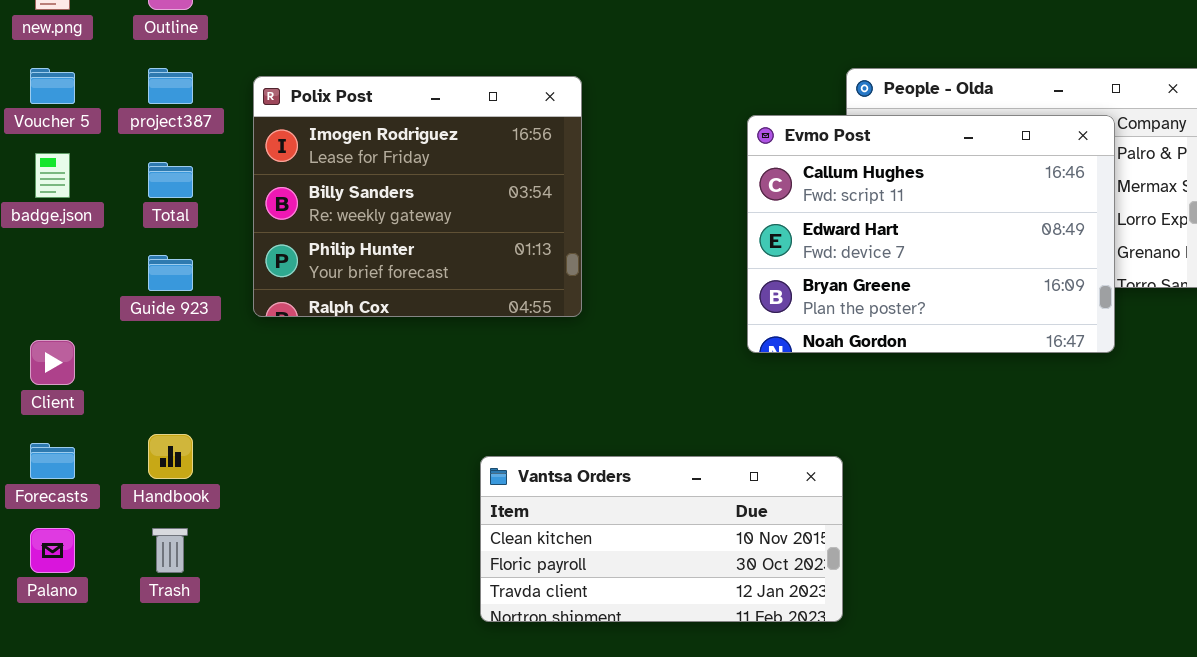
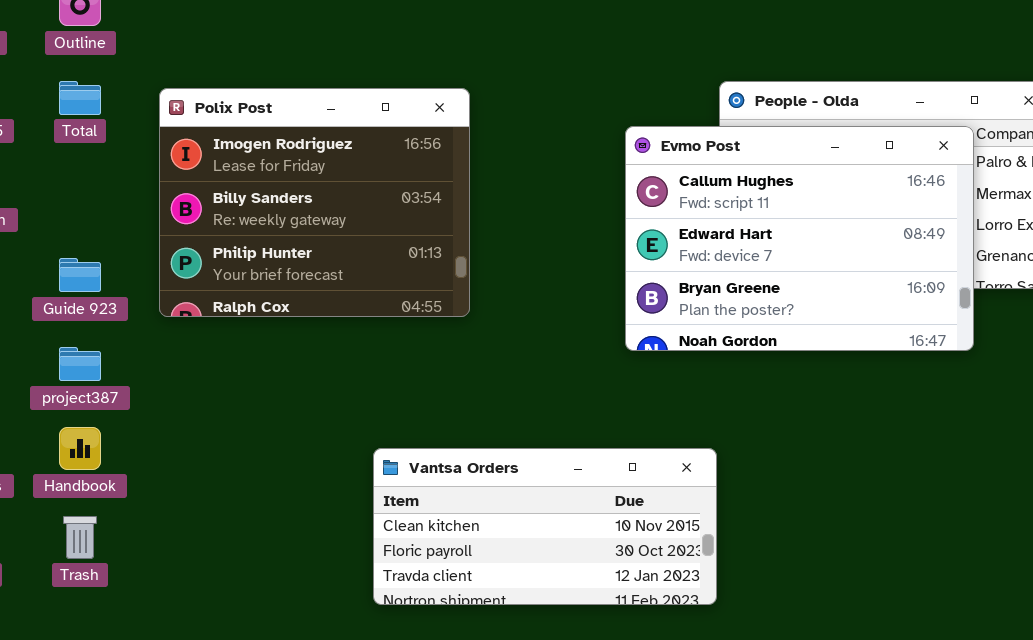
project387: [148,68,193,104] -> [59,347,101,381], moved
Total: [148,162,193,198] -> [59,81,101,115], moved

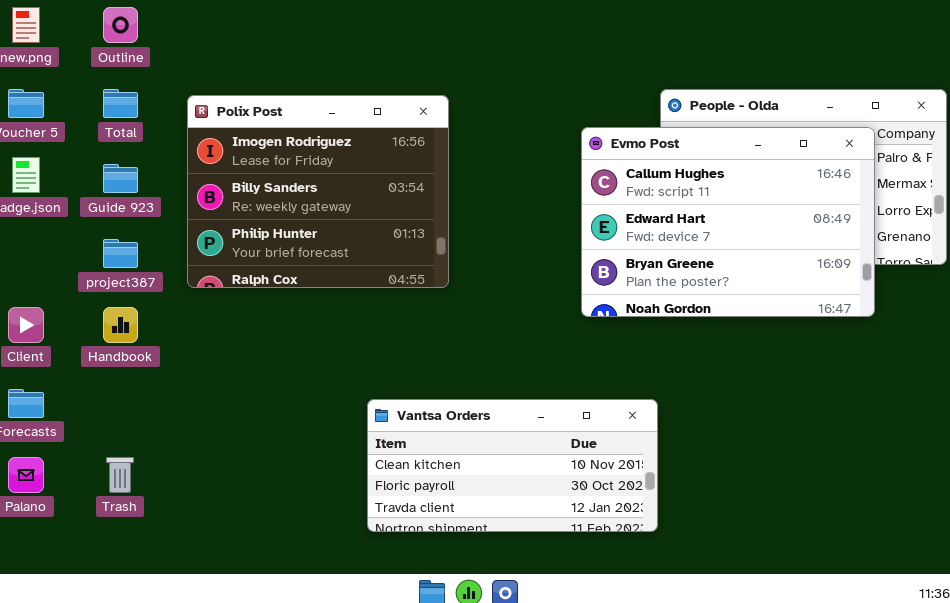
Guide 923: [59,258,101,292] -> [103,164,138,193], moved
project387: [59,347,101,381] -> [103,239,138,268], moved
Handbook: [59,427,101,470] -> [103,307,138,343], moved

